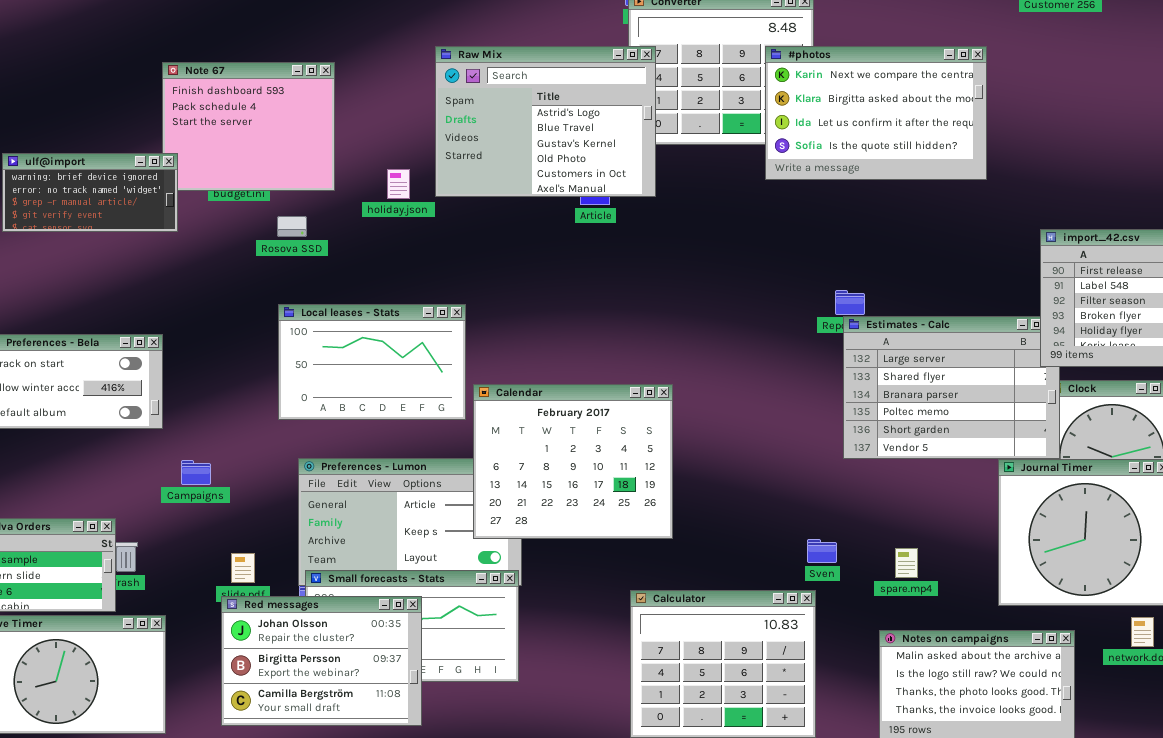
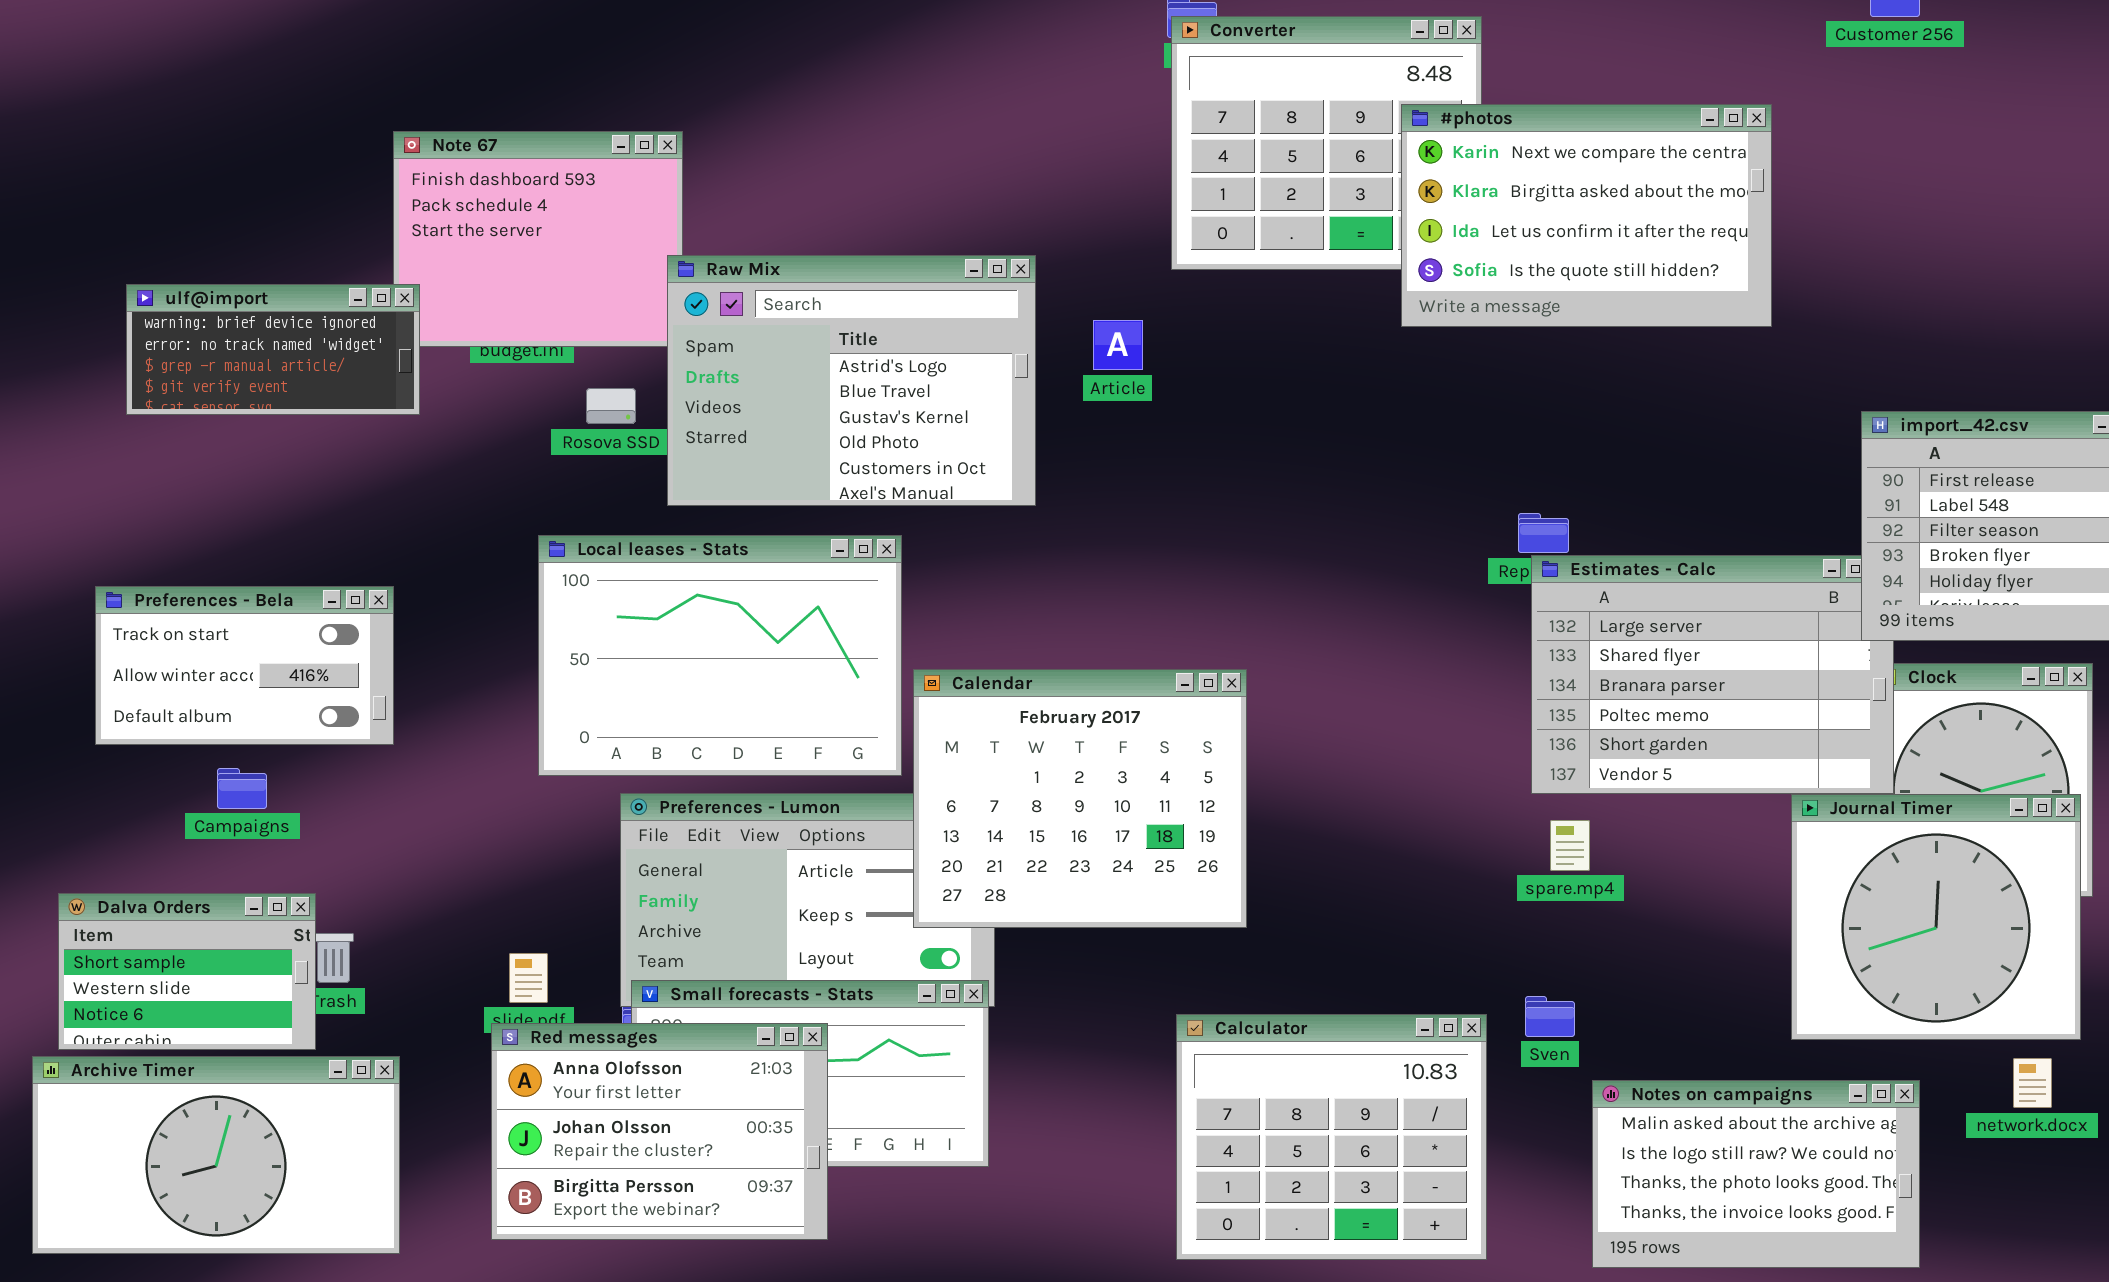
Raw Mix: [435,46,656,197] -> [667,255,1036,506], moved
Local leases - Stats: [278,304,466,420] -> [538,535,902,776], resized
Campaigns: [181,460,211,485] -> [217,768,267,809], moved
Sven: [807,539,837,563] -> [1525,996,1575,1037], moved
spare.mp4: [895,548,918,578] -> [1550,820,1590,871], moved
Red messages: [221,596,422,726] -> [491,1023,828,1240], scrolled up 1 row

